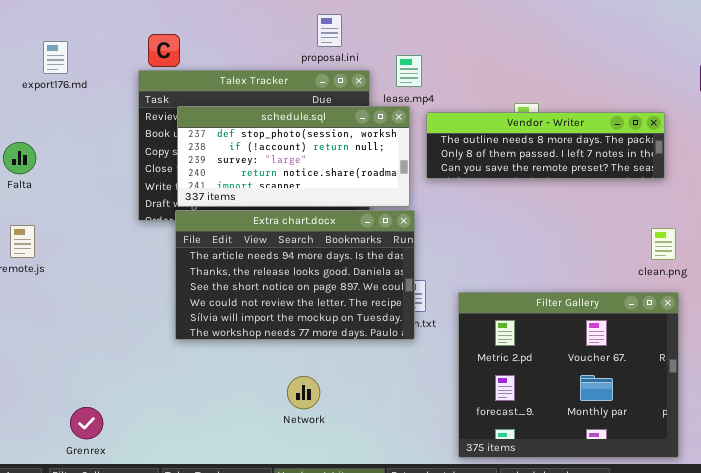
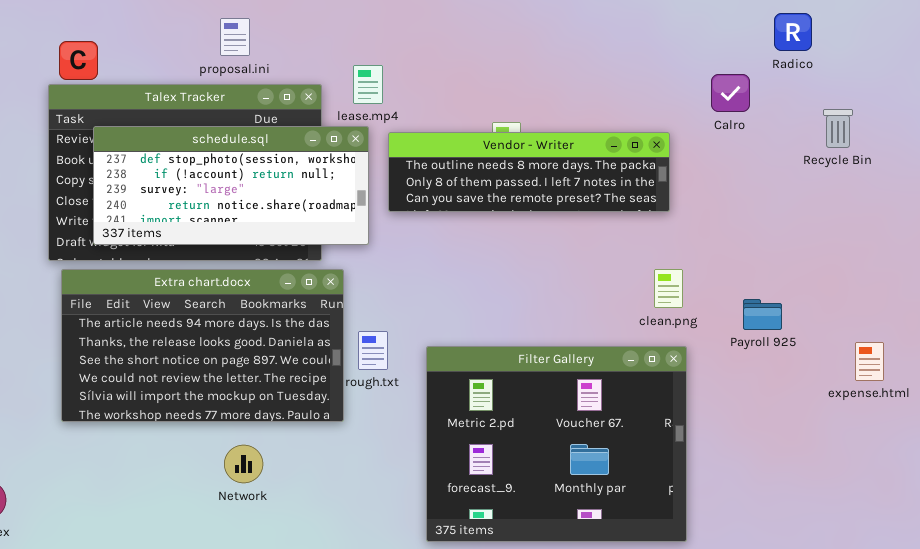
proposal.ini: [317,14,342,47] -> [220,18,250,56], moved
Extra chart.docx: [175,210,415,340] -> [61,269,344,422], moved

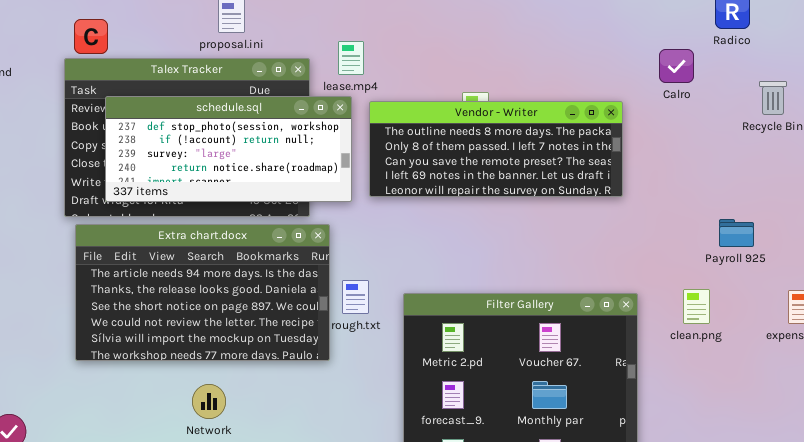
Vendor - Writer: [388,132,670,212] -> [369,101,623,197], resized
clean.png: [654,269,683,308] -> [683,289,710,324], moved
Payroll 925: [743,299,782,330] -> [719,219,754,247], moved
Network: [224,445,263,483] -> [192,384,226,419], moved

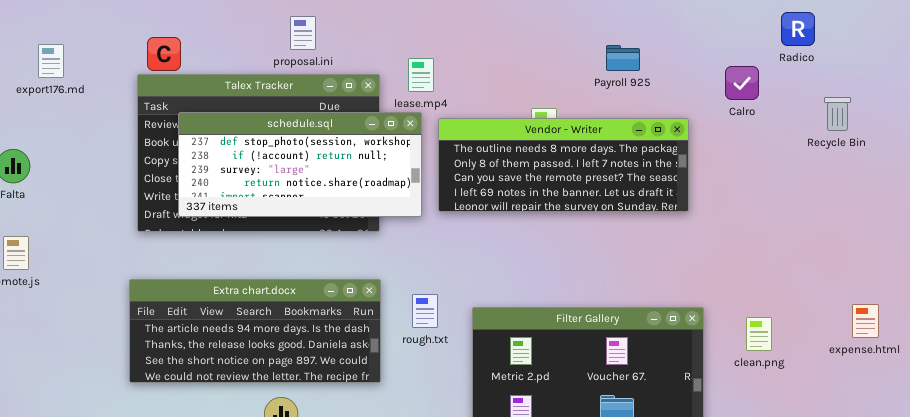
Payroll 925: [719,219,754,247] -> [606,45,640,71], moved
Extra chart.docx: [75,224,330,361] -> [129,279,381,383], moved, resized
clean.png: [683,289,710,324] -> [746,317,772,351], moved

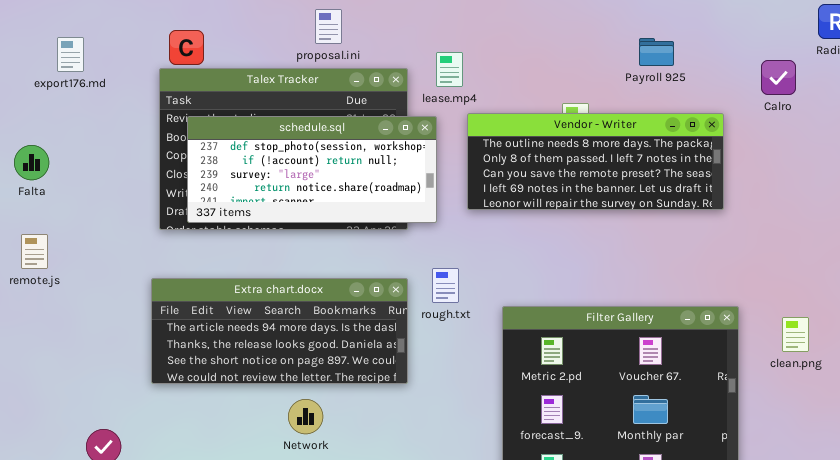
schedule.sql: [178,112,422,217] -> [187,116,437,223], moved
rough.txt: [412,294,438,328] -> [432,268,459,303], moved

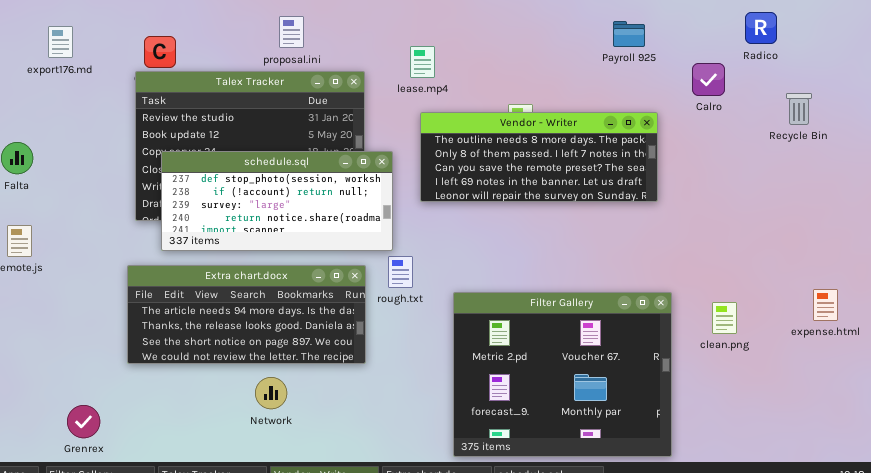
export176.md: [57,37,84,72] -> [48,26,73,58], moved
Payroll 925: [639,38,674,66] -> [613,21,645,47], moved
lease.mp4: [436,52,463,87] -> [410,46,435,78], moved
schedule.sql: [187,116,437,223] -> [161,151,393,251], moved

